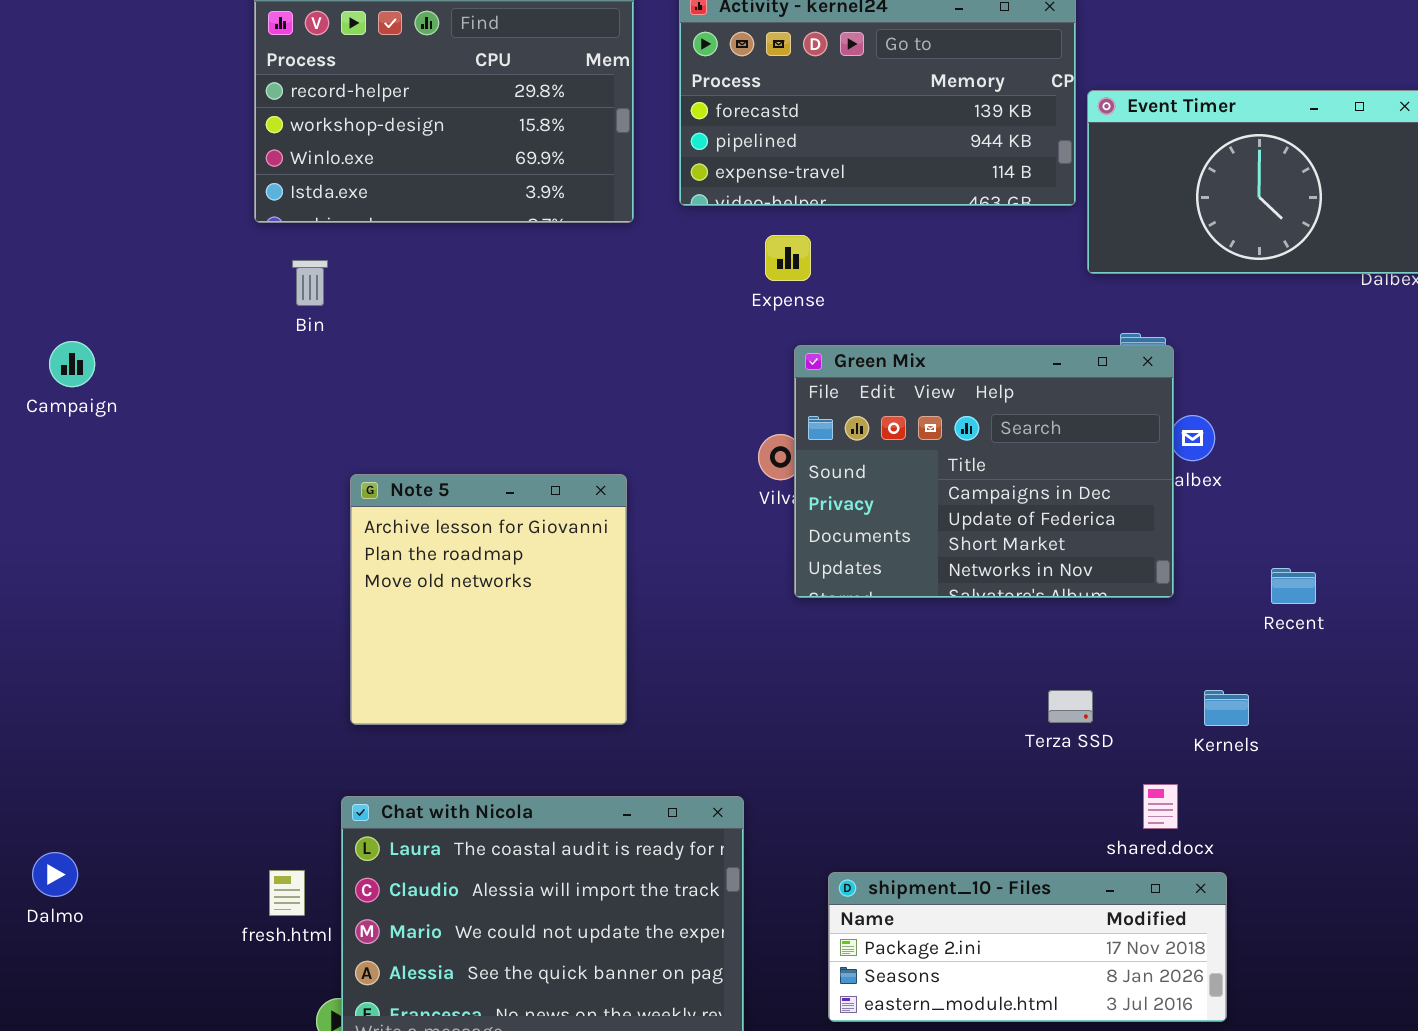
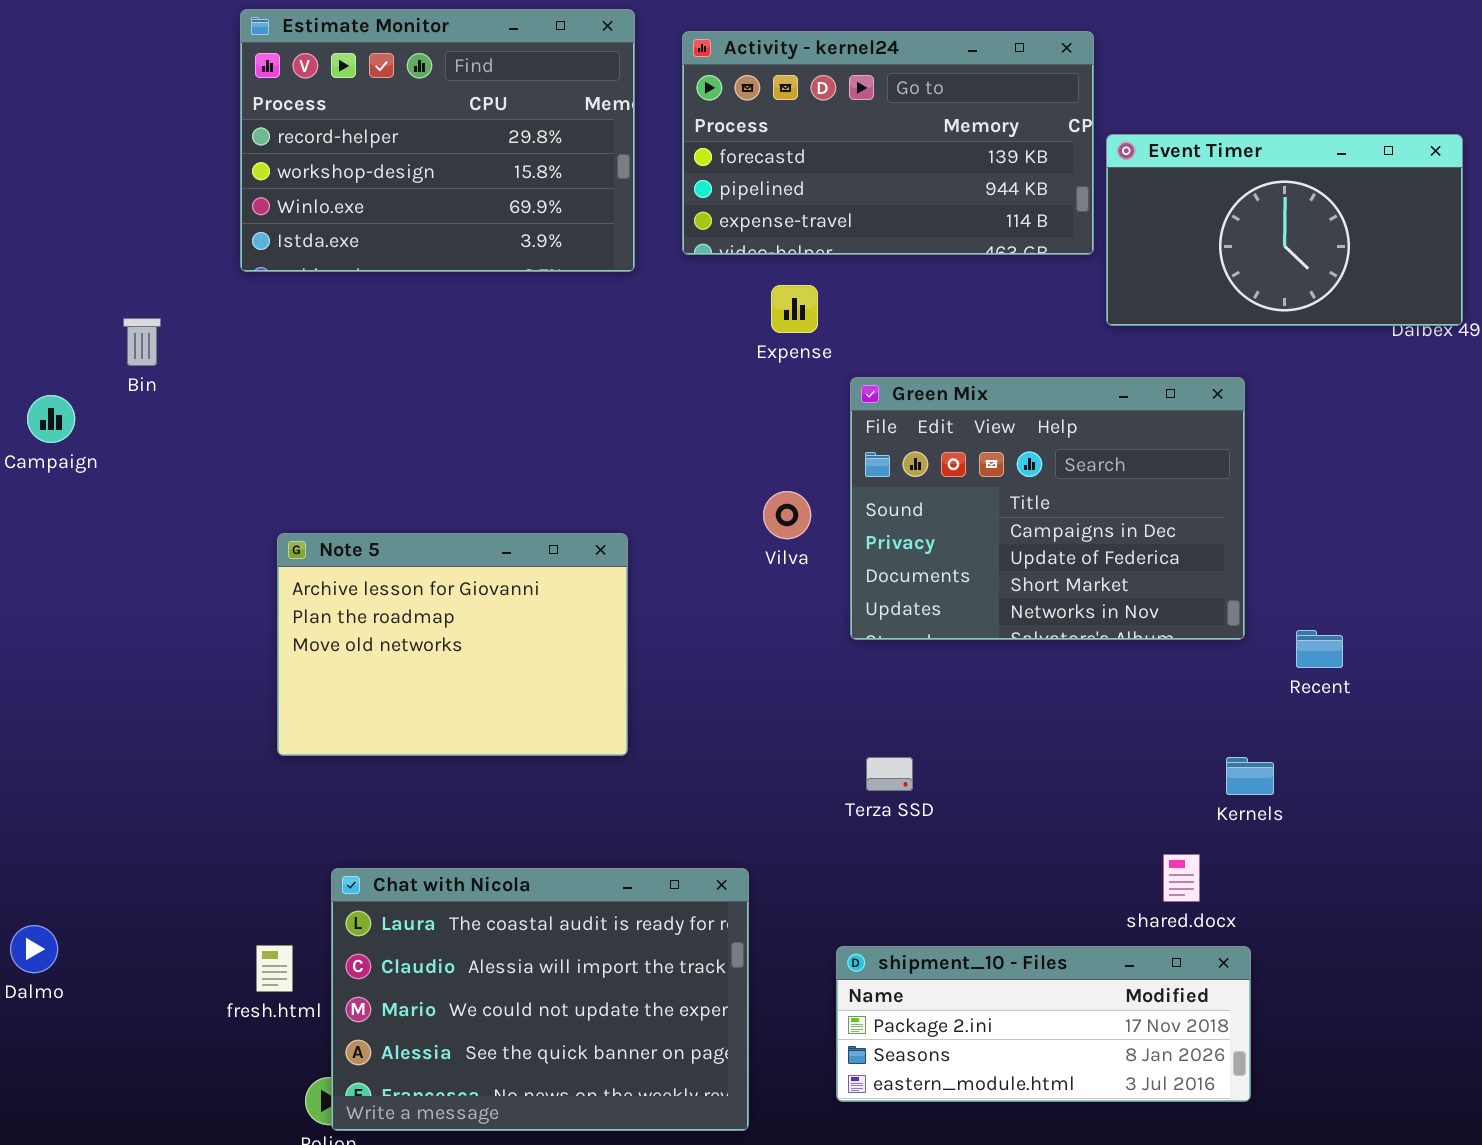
Bin: [292,260,328,306] -> [123,318,161,366], moved
Green Mix: [794,345,1174,598] -> [850,377,1245,640], moved
Note 5: [350,474,627,725] -> [277,533,628,756], resized
Terza SSD: [1048,690,1093,723] -> [866,757,913,791], moved

